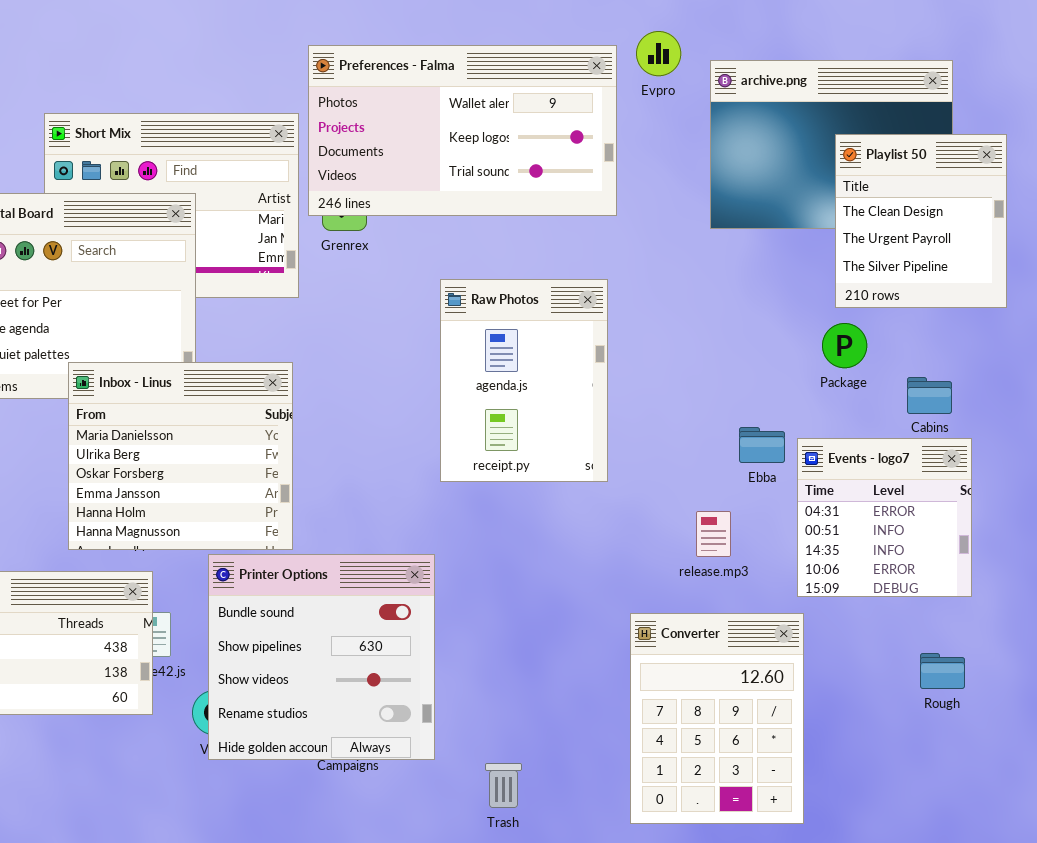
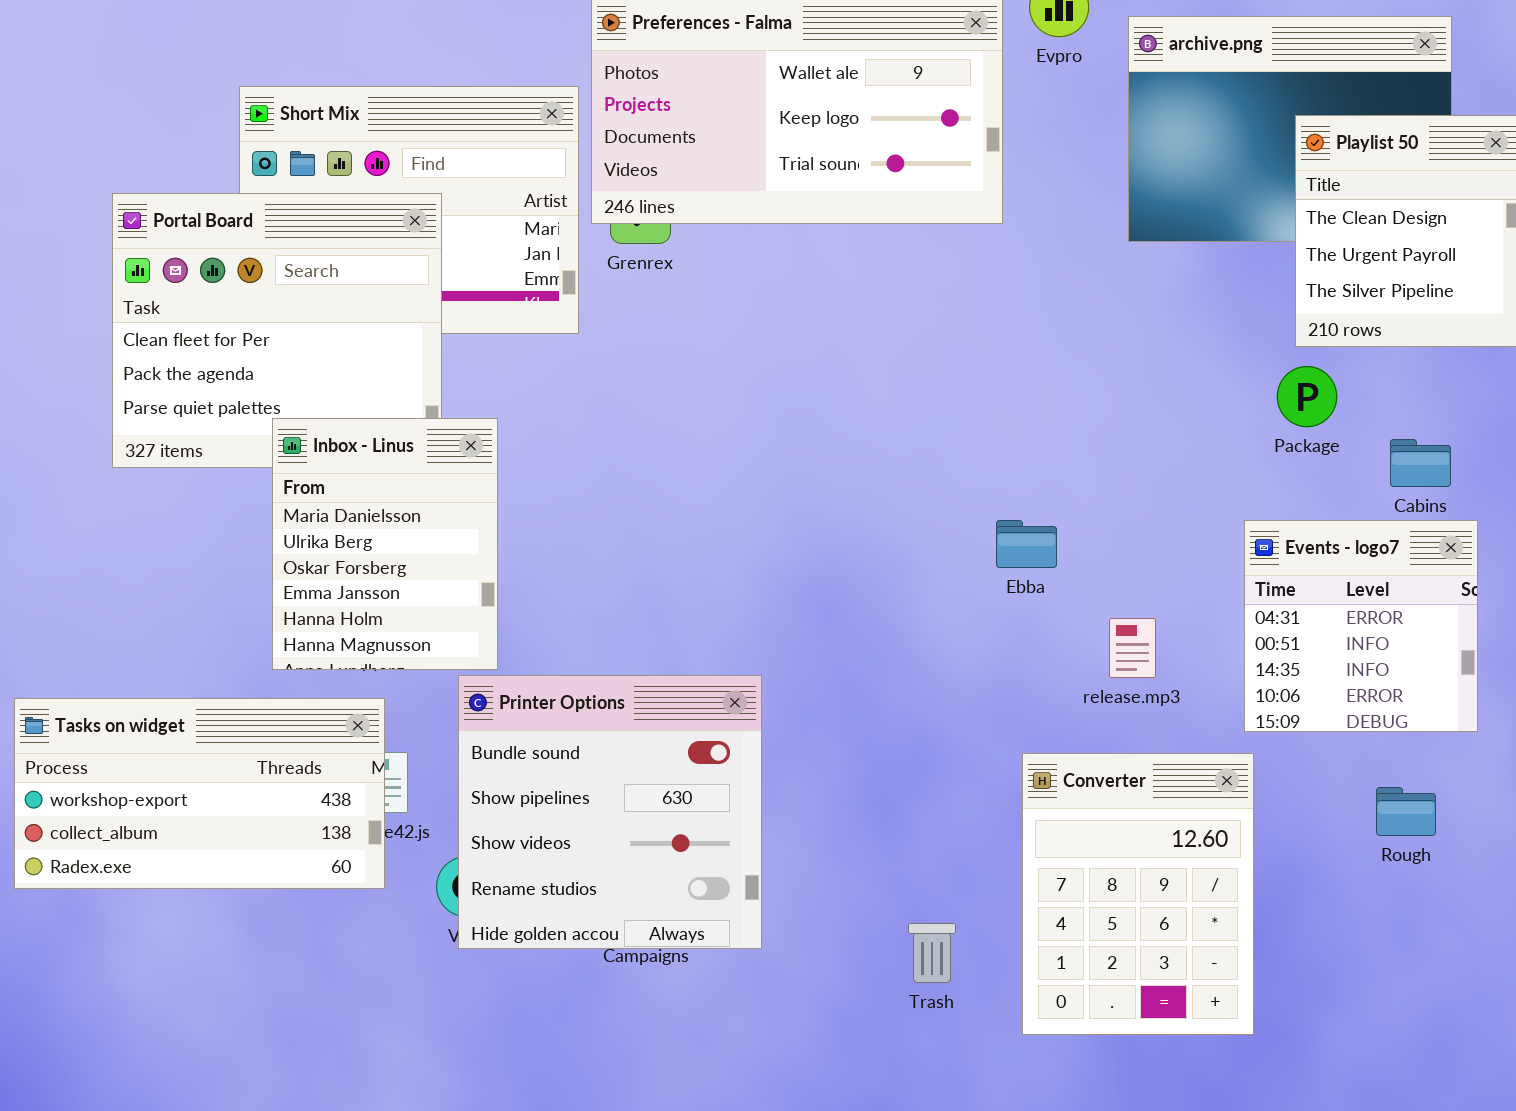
Raw Photos: [440,279,608,482] -> none, closed
Inbox - Linus: [68,362,293,550] -> [272,418,498,670], resized
Ebba: [739,427,785,463] -> [996,520,1057,568], moved
Rough: [920,653,965,689] -> [1376,787,1436,836], moved
Trash: [485,763,522,808] -> [908,923,956,983], moved

